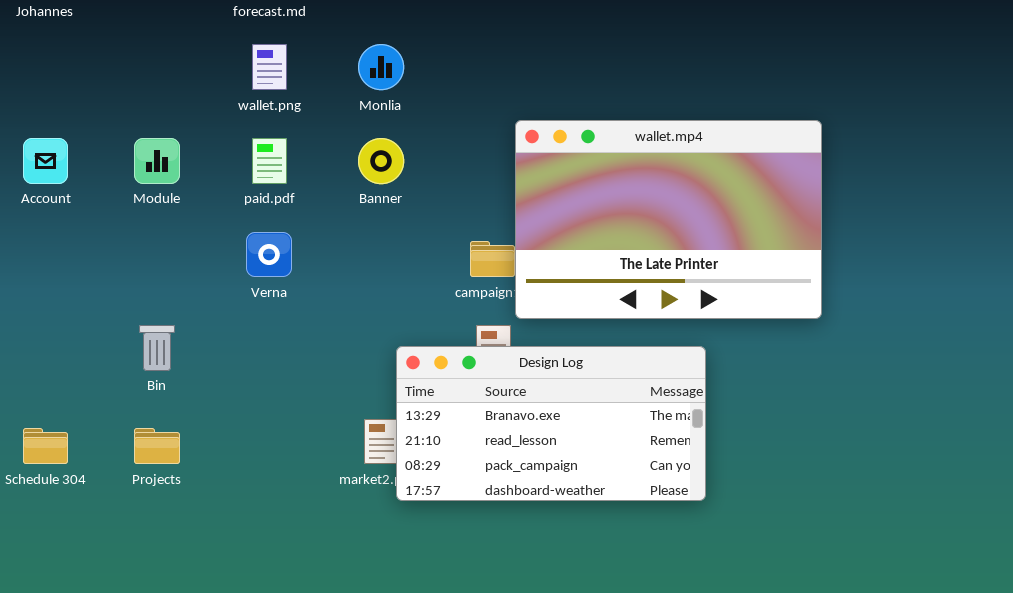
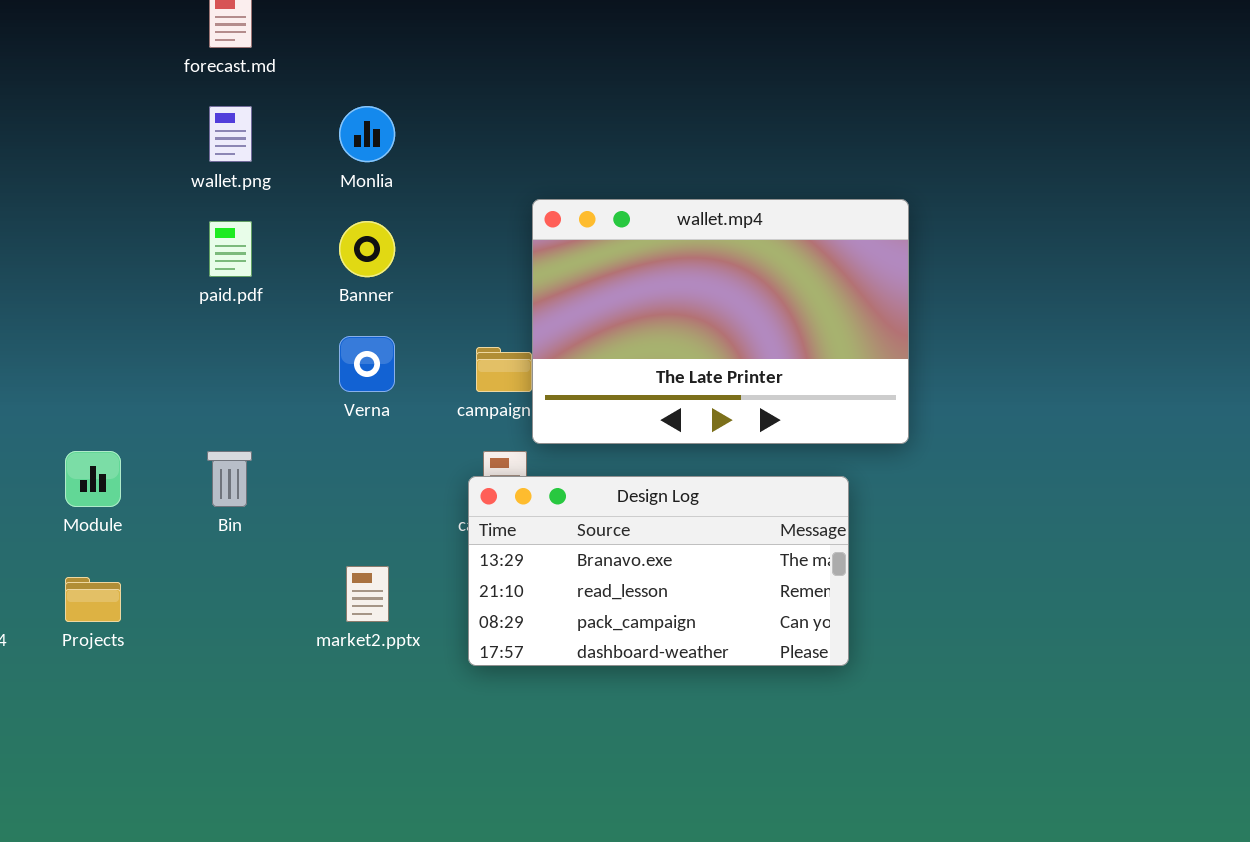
Module: [134,138,180,184] -> [65,451,121,507], moved
Verna: [246,232,292,277] -> [339,336,395,392], moved
Bin: [139,325,175,371] -> [207,451,252,507], moved
Design Log: [396,346,706,501] -> [468,476,849,666], moved

